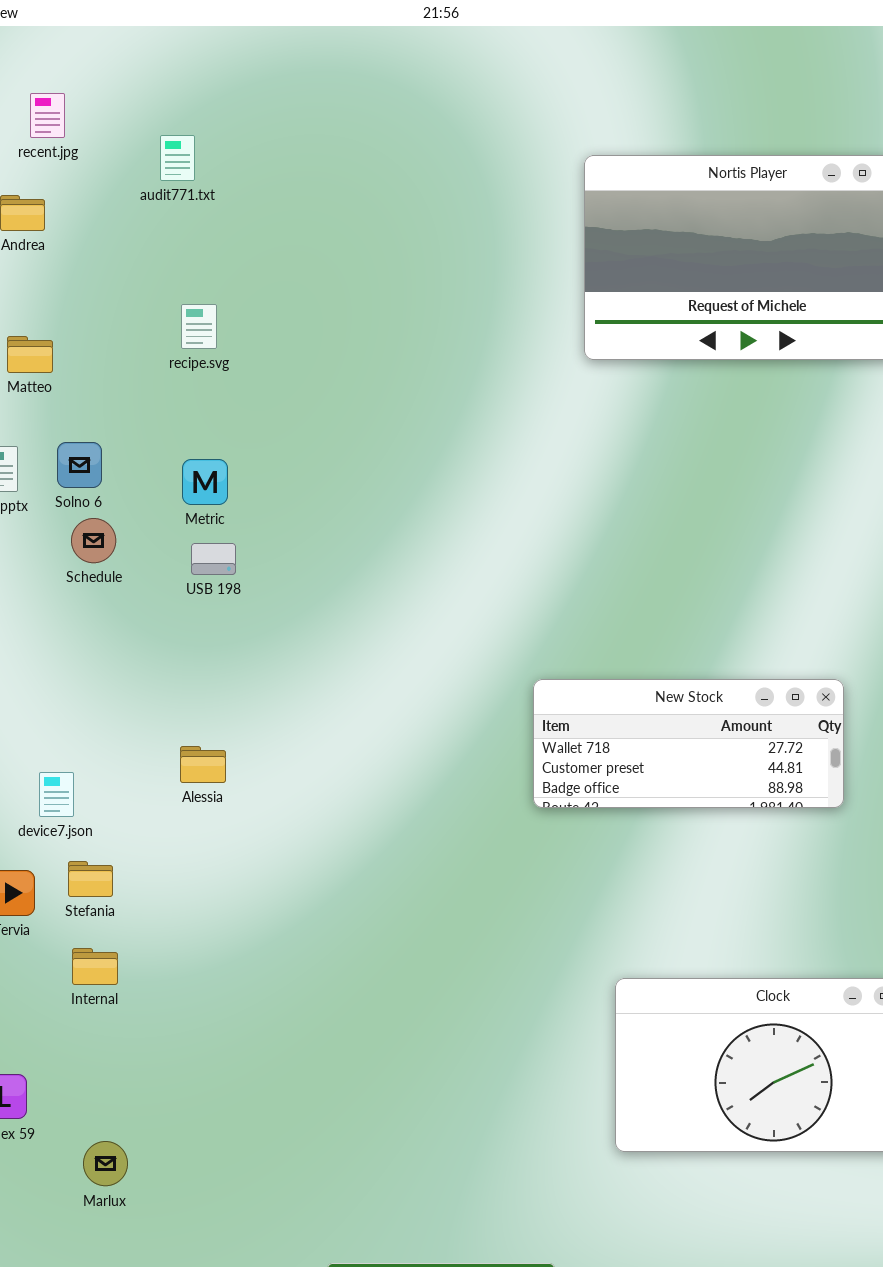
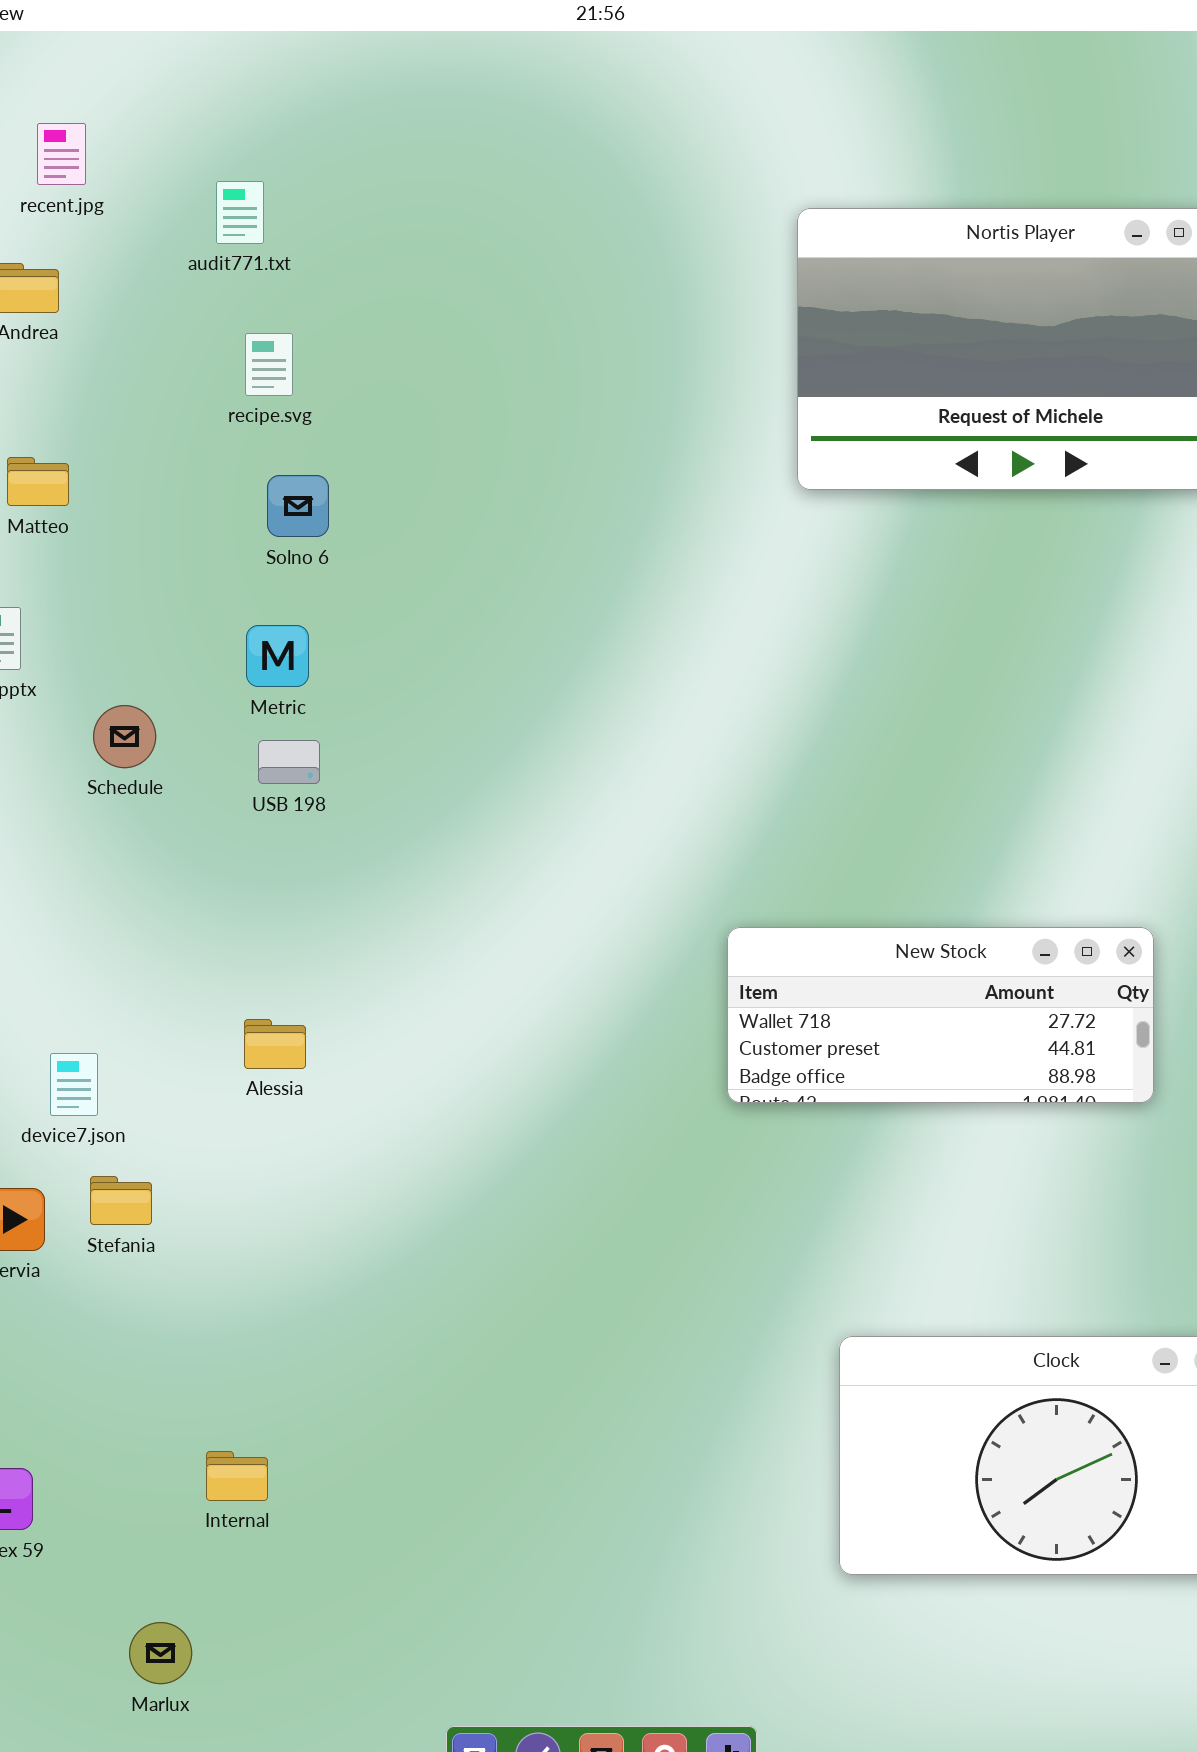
recipe.svg: [181,304,217,349] -> [245,333,293,396], moved
Solno 6: [57,442,102,488] -> [267,475,329,537], moved
Internal: [72,948,118,985] -> [206,1451,268,1501], moved
Marlux: [83,1141,128,1186] -> [129,1622,192,1684], moved

